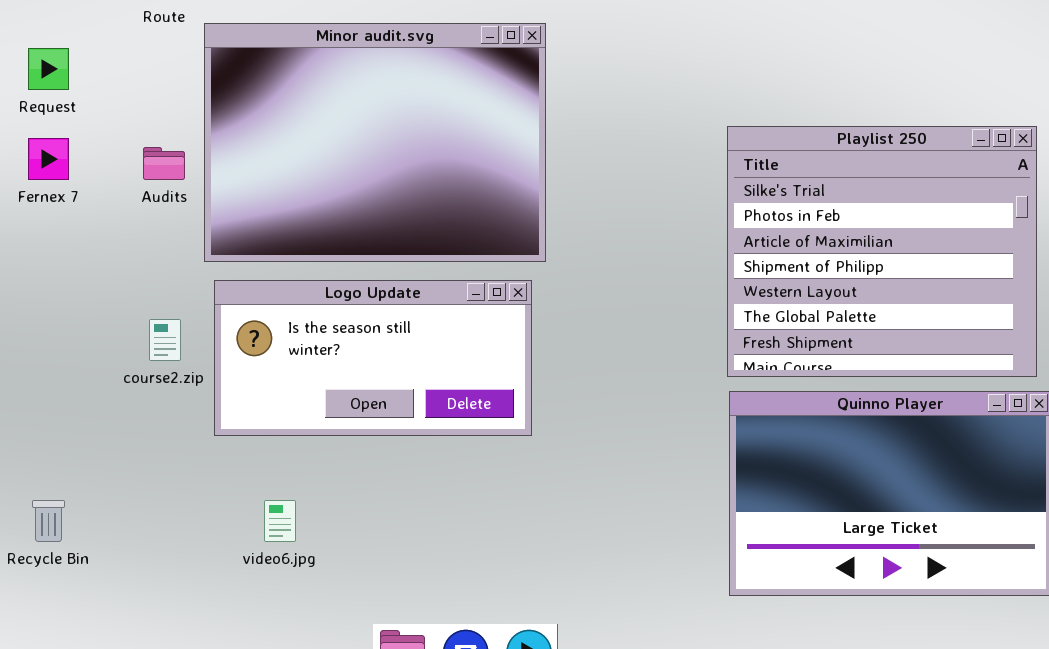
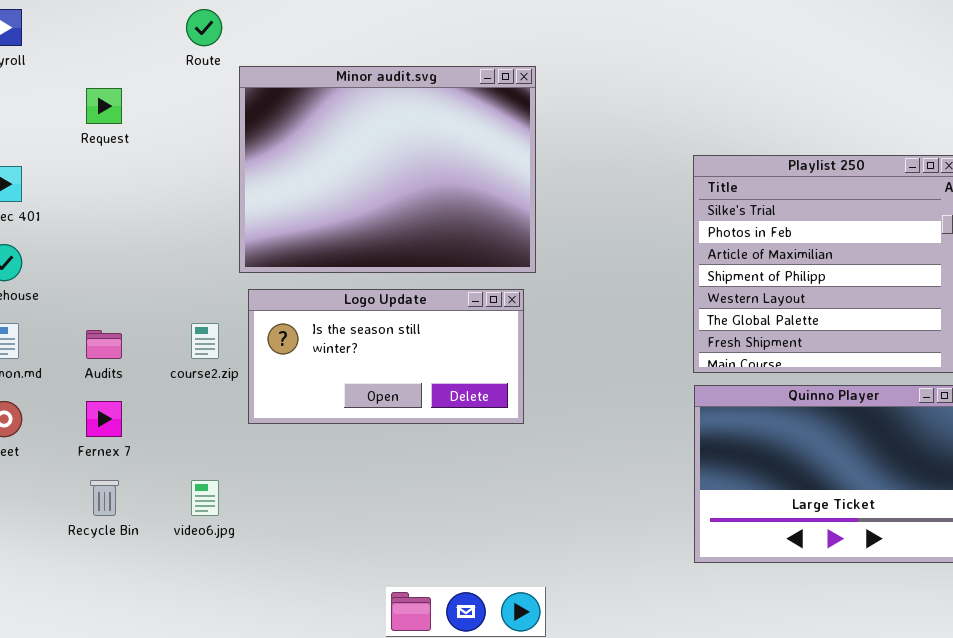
Fernex 7: [28,138,69,180] -> [86,401,122,437], moved
Audits: [143,147,185,180] -> [86,330,122,359], moved
video6.jpg: [264,500,296,542] -> [191,480,219,516], moved

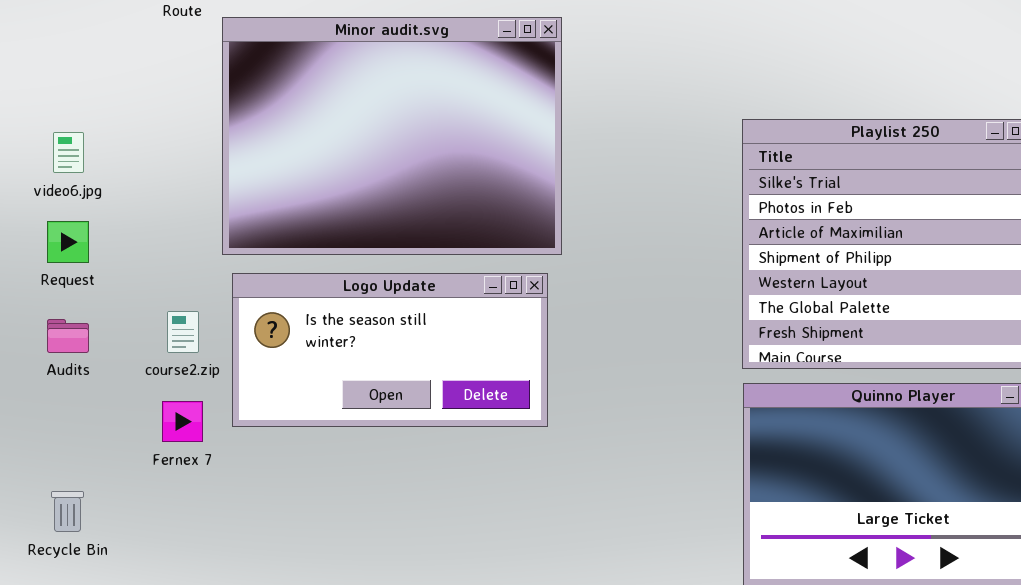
Request: [86,88,122,124] -> [47,221,89,263], moved
Fernex 7: [86,401,122,437] -> [162,401,203,442], moved
video6.jpg: [191,480,219,516] -> [53,132,84,173], moved

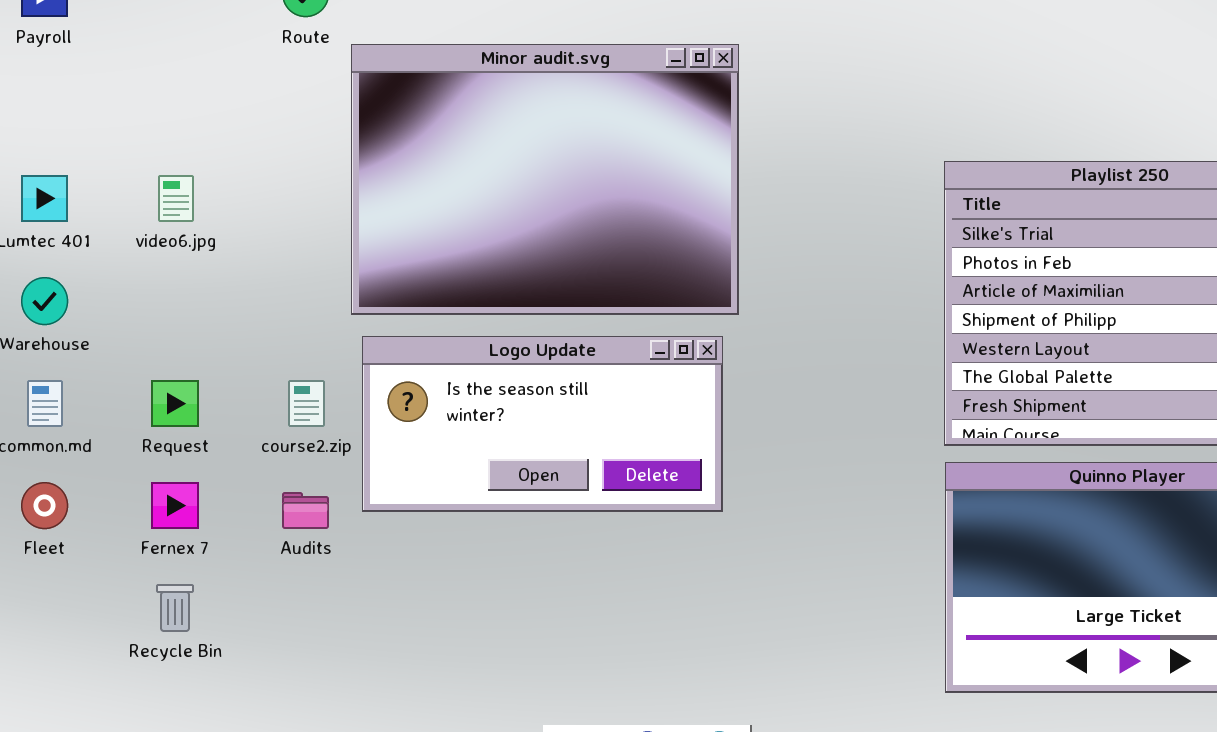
Request: [47,221,89,263] -> [151,380,199,427], moved
Audits: [47,319,89,353] -> [282,492,329,529], moved
Fernex 7: [162,401,203,442] -> [151,482,199,529], moved

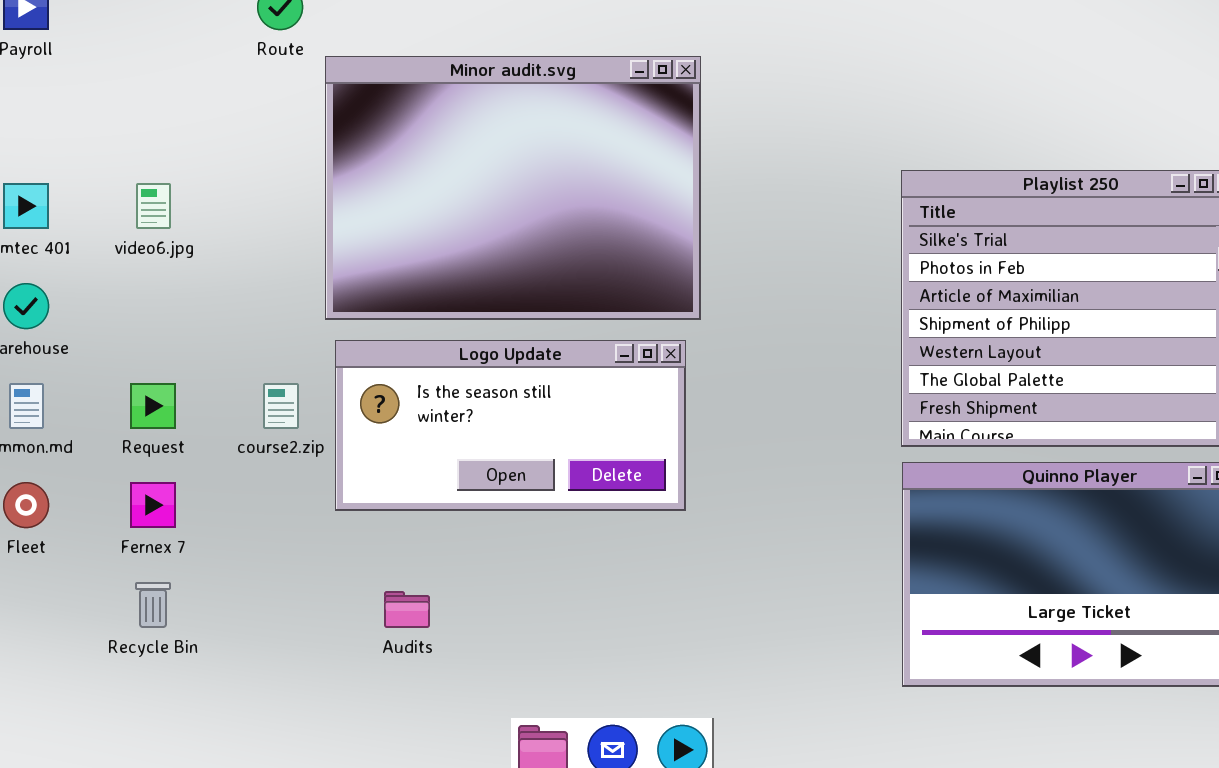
Audits: [282,492,329,529] -> [384,591,430,628], moved

